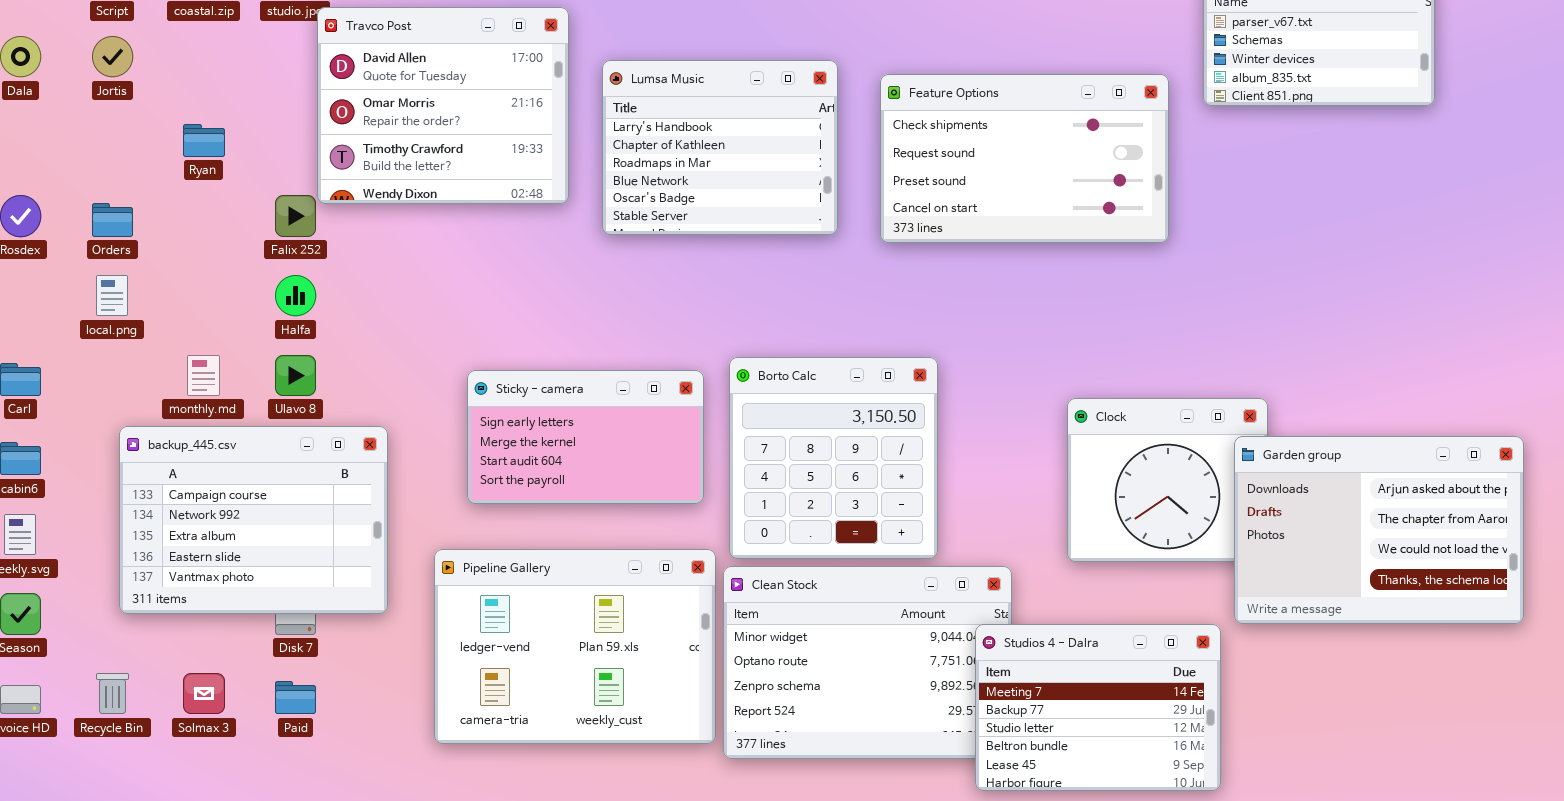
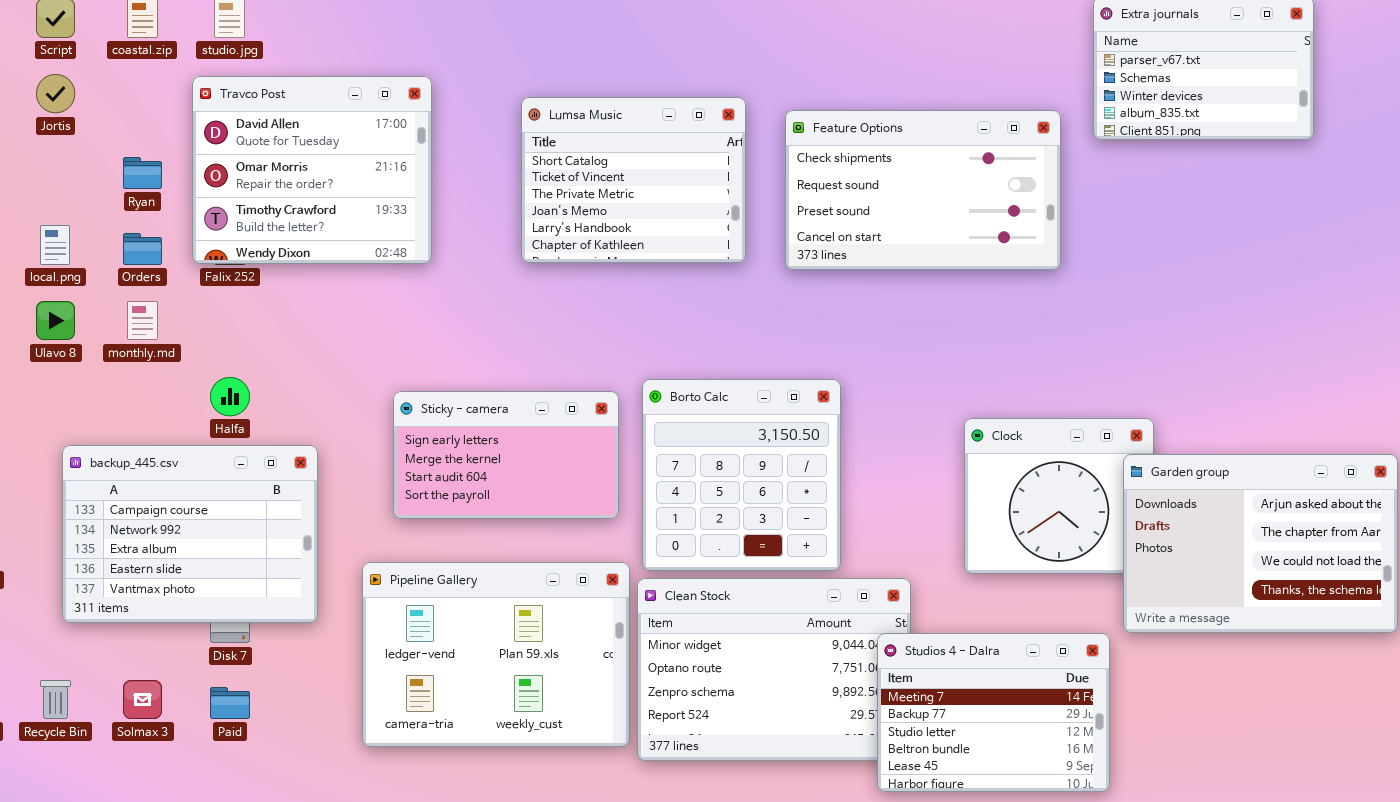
Travco Post: [317,7,569,204] -> [192,76,432,264], moved
Lumsa Music: [602,60,838,235] -> [521,97,746,263], scrolled up 4 rows
Orders: [92,203,133,237] -> [123,233,162,265], moved
local.png: [96,275,128,316] -> [40,225,70,265], moved
Halfa: [275,275,316,316] -> [210,377,250,416], moved
monthly.md: [187,355,220,396] -> [127,301,158,340], moved
Ulavo 8: [275,355,316,396] -> [36,301,75,340], moved

